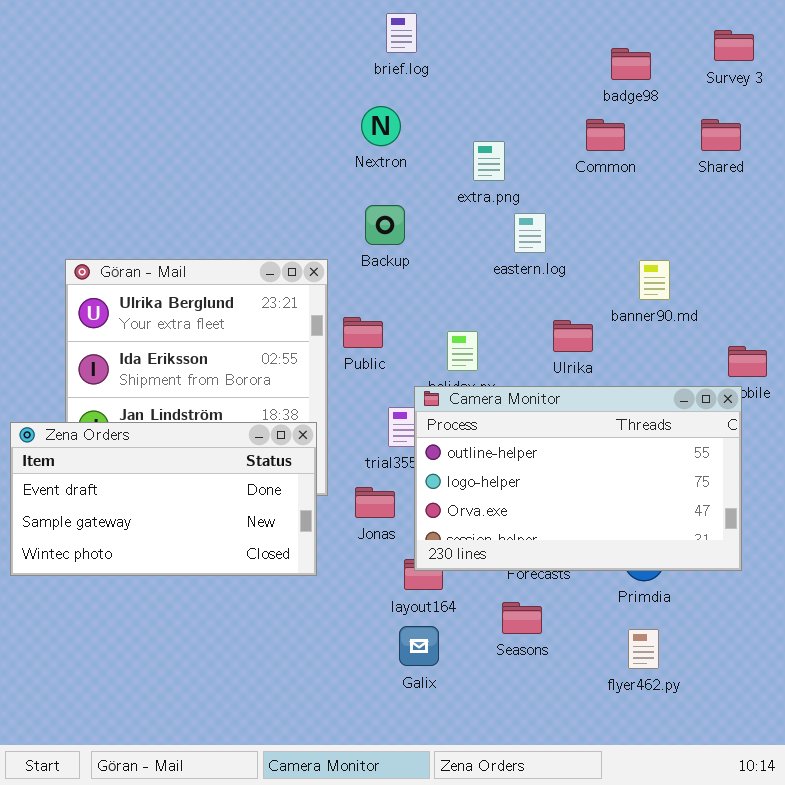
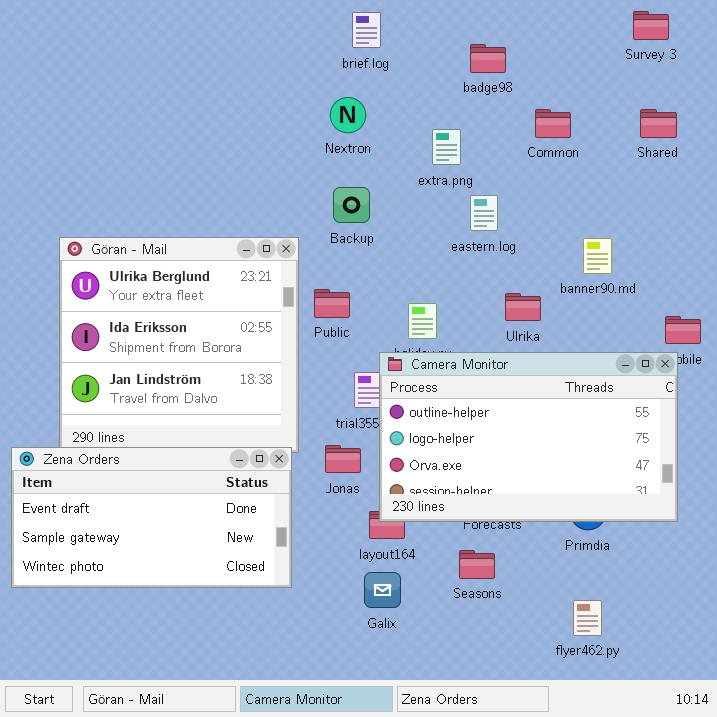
Survey 3: [714,30,754,61] -> [633,11,669,40], moved
badge98: [611,48,651,80] -> [470,44,506,73], moved
Zena Orders: [10,422,317,576] -> [11,447,292,588], moved
flyer462.py: [628,629,659,669] -> [573,600,602,636], moved

